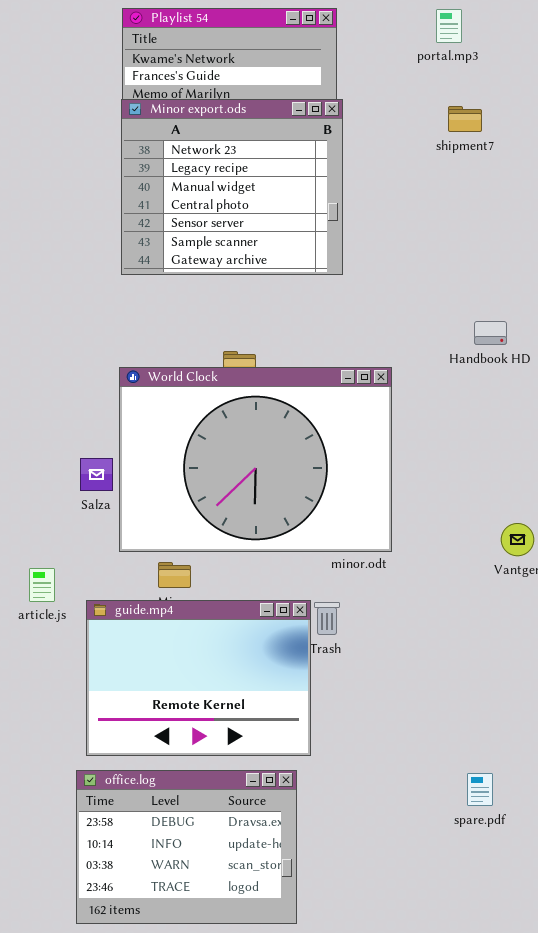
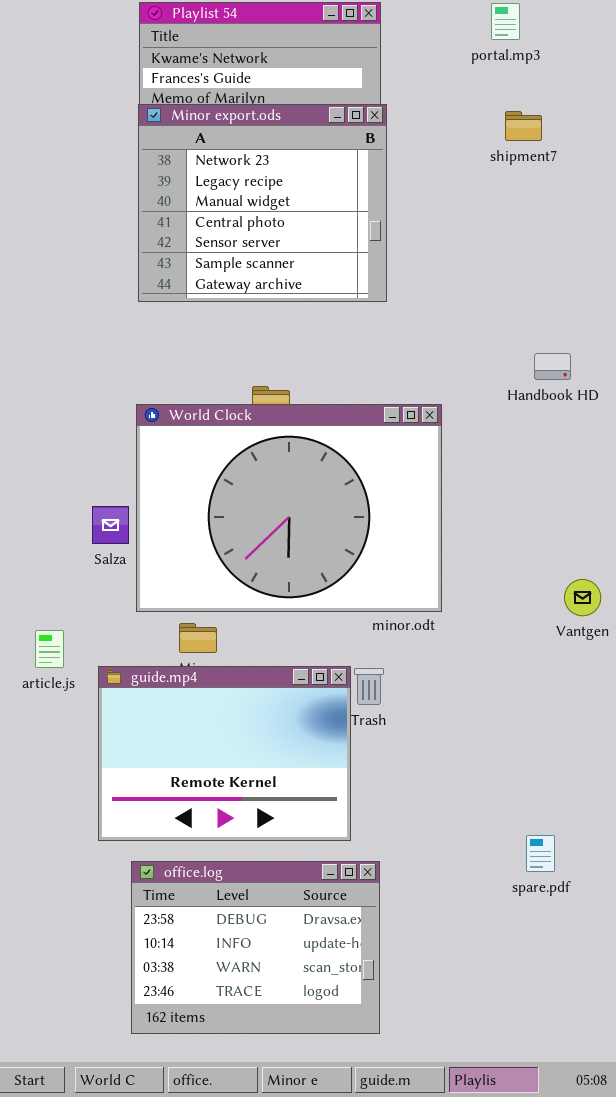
office.log: [76,770,297,924] -> [131,861,380,1034], moved
spare.pdf: [467,773,493,806] -> [526,835,555,872], moved

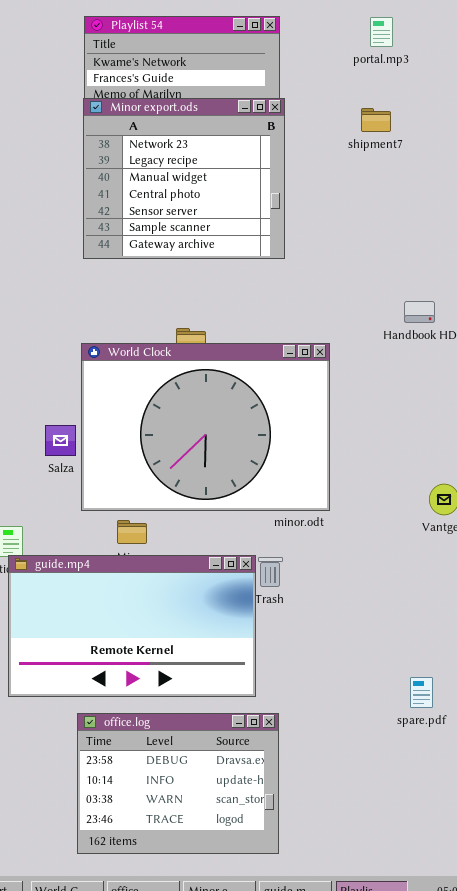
shipment7: [505,111,542,141] -> [361,108,391,132], moved
guide.mp4: [98,666,351,841] -> [8,555,256,697], resized
spare.pdf: [526,835,555,872] -> [410,677,433,708], moved

